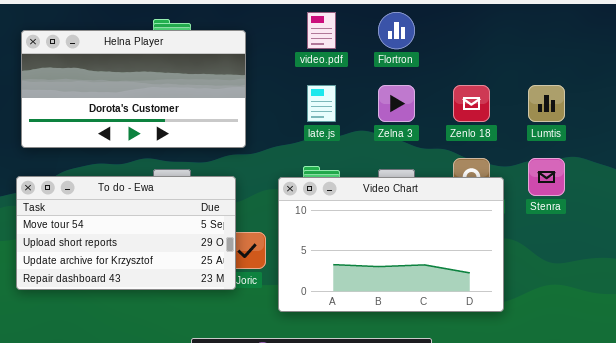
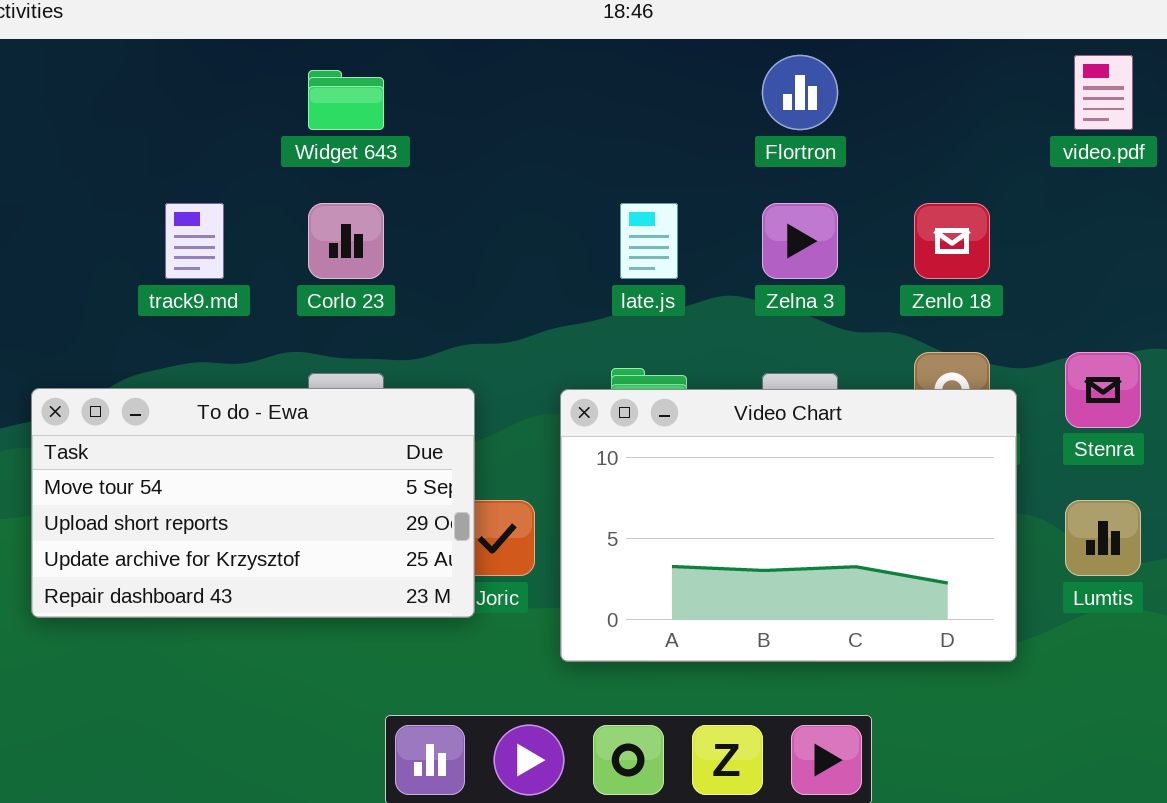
video.pdf: [307,12,336,49] -> [1074,55,1133,130], moved
Helna Player: [21,30,246,148] -> none, closed
Lumtis: [528,85,565,122] -> [1065,500,1141,576], moved

